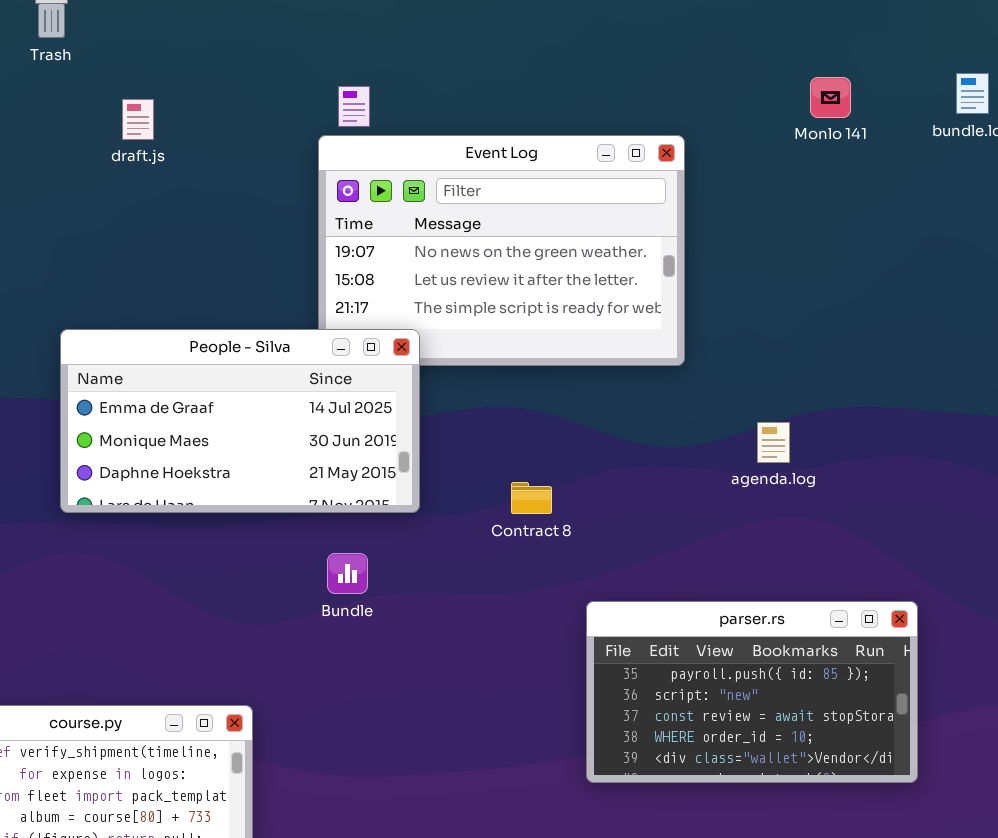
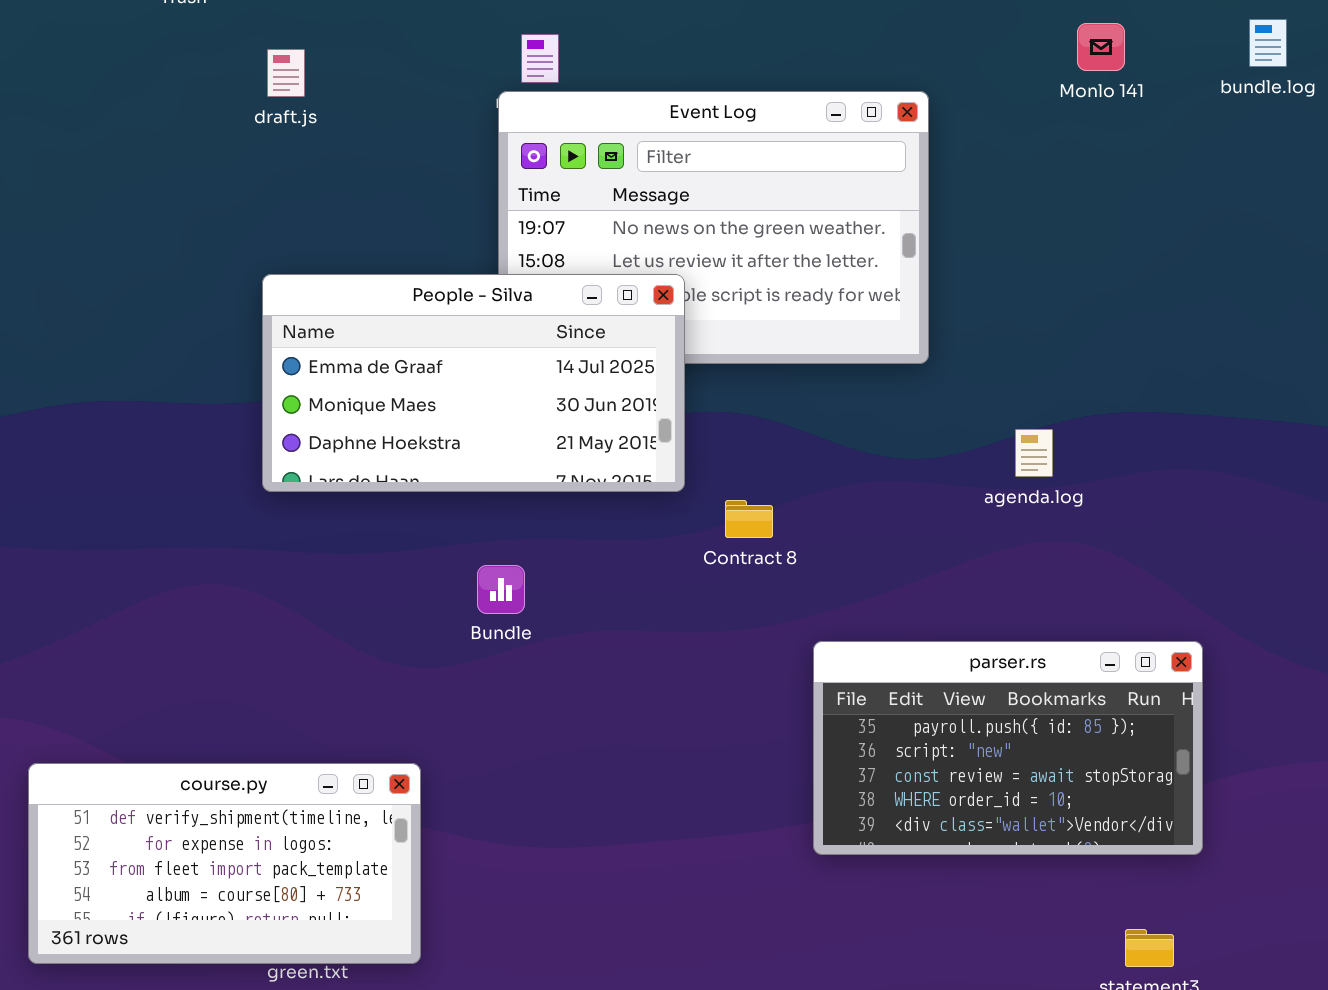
People - Silva: [60,329,420,513] -> [262,274,685,492], moved
Bundle: [327,553,368,594] -> [477,565,525,614], moved

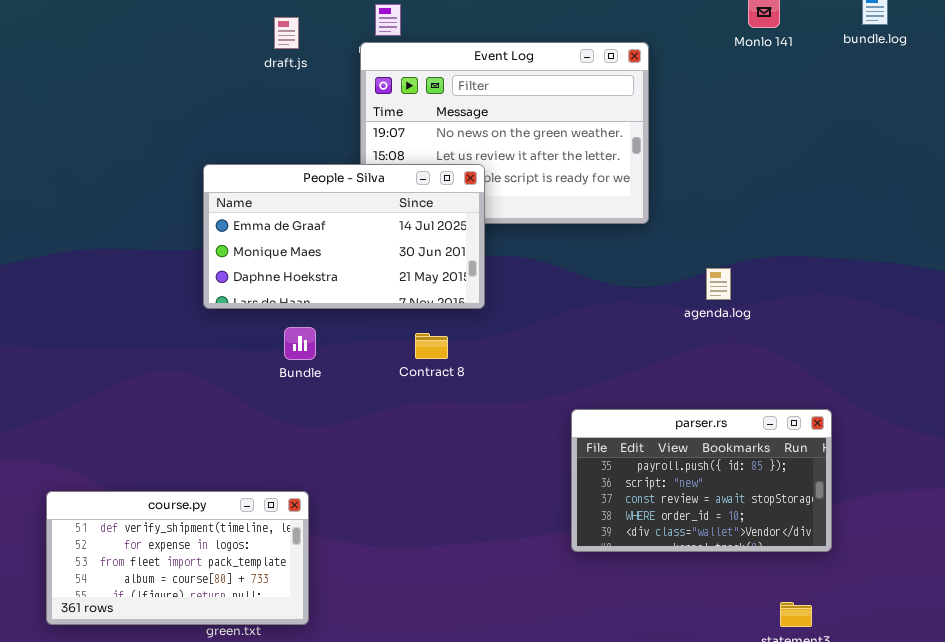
draft.js: [267,49,305,97] -> [274,17,299,49], moved
Contract 8: [725,500,773,538] -> [415,333,448,359], moved
Bundle: [477,565,525,614] -> [284,327,316,360], moved

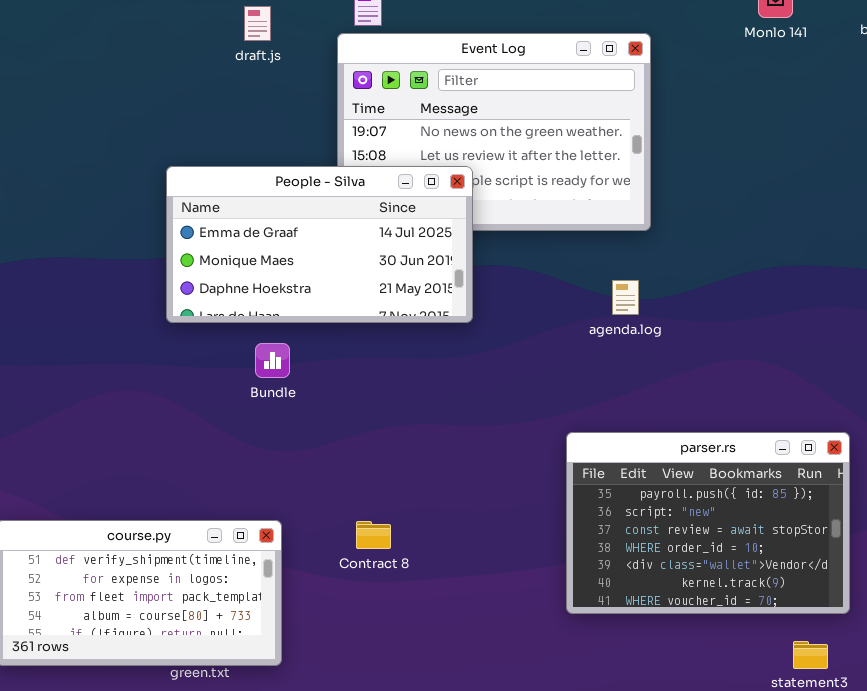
agenda.log: [706,268,731,300] -> [612,280,639,315], moved
Contract 8: [415,333,448,359] -> [356,521,391,549], moved
parser.rs: [571,409,832,552] -> [566,432,850,614], resized

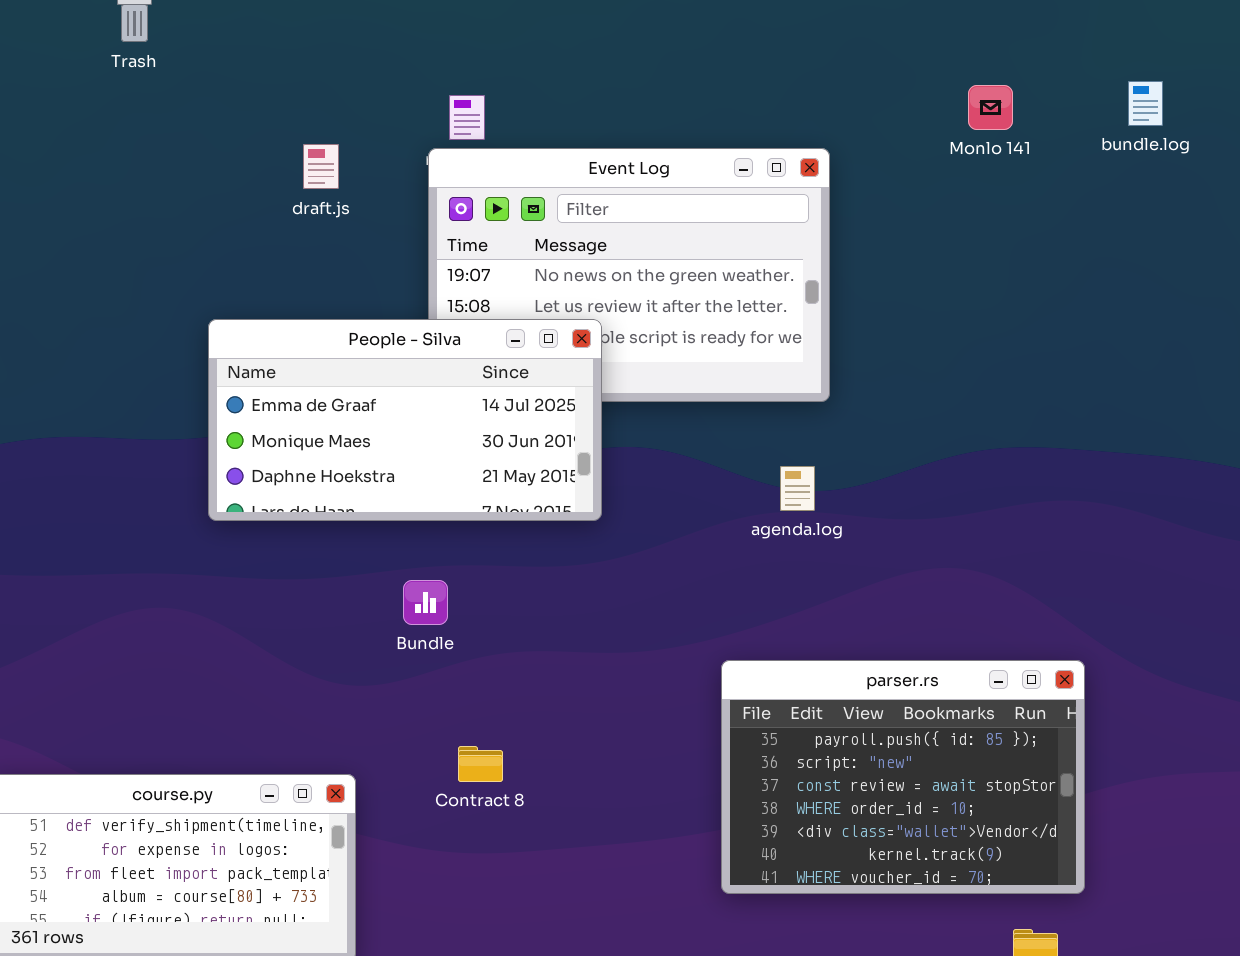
draft.js: [244,6,271,41] -> [303,144,339,189], moved
Bundle: [255,343,290,378] -> [403,580,448,625], moved
Contract 8: [356,521,391,549] -> [458,746,503,782], moved

